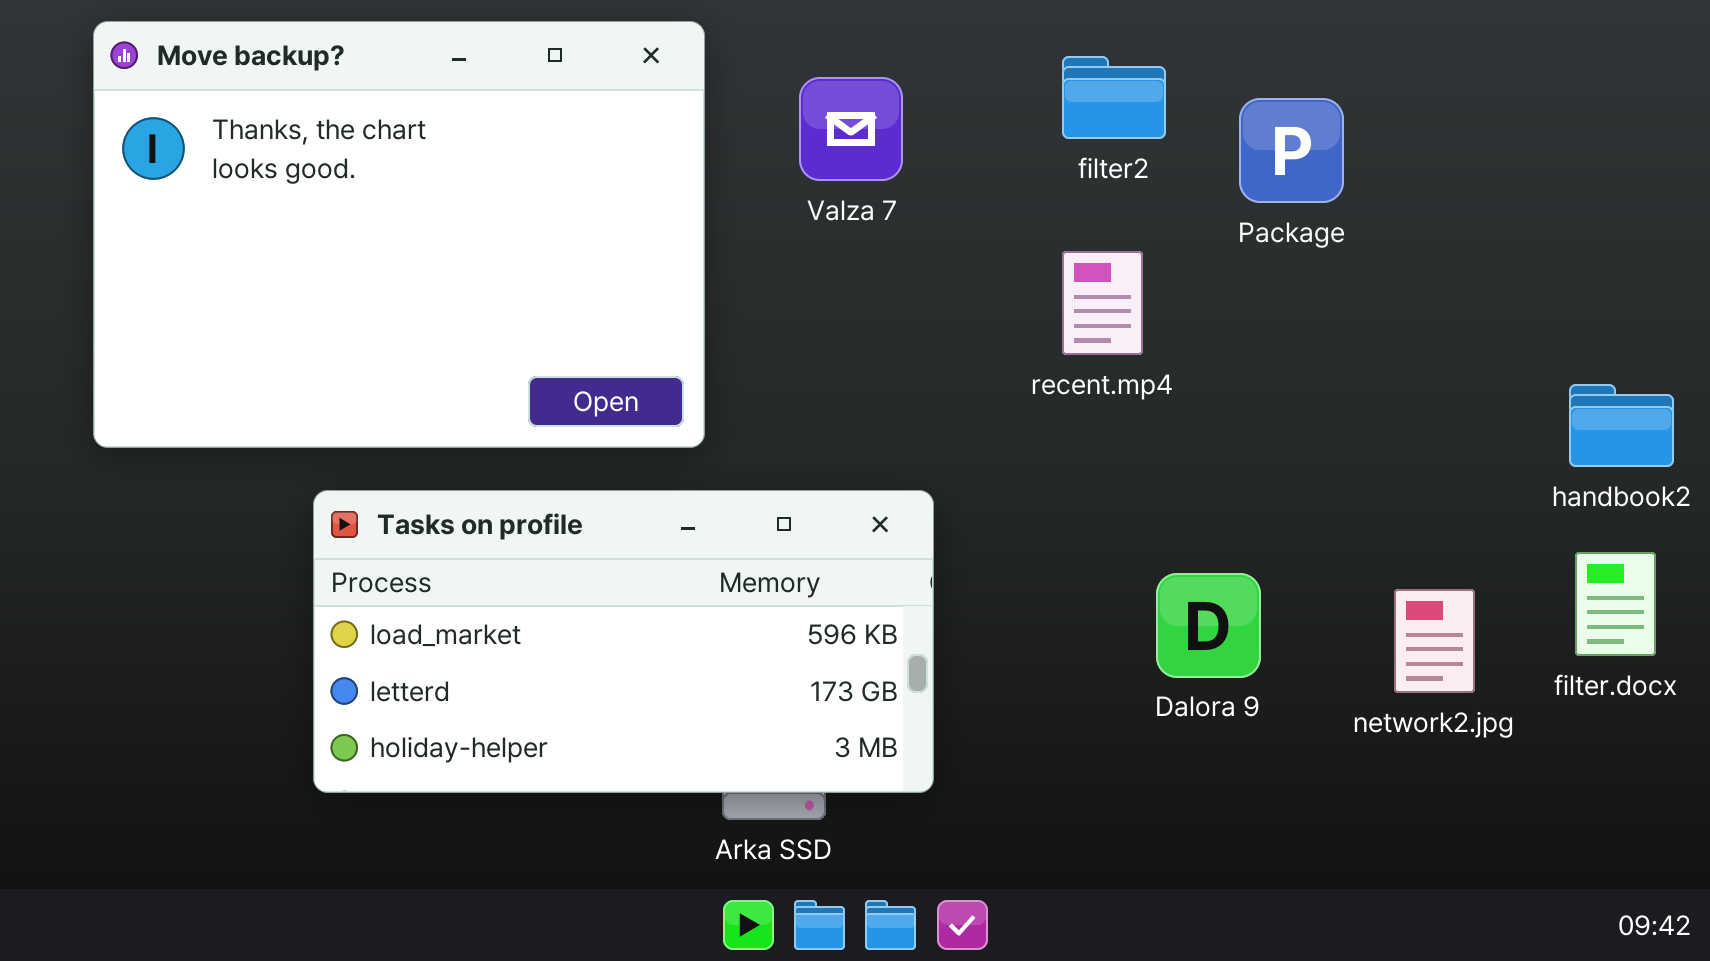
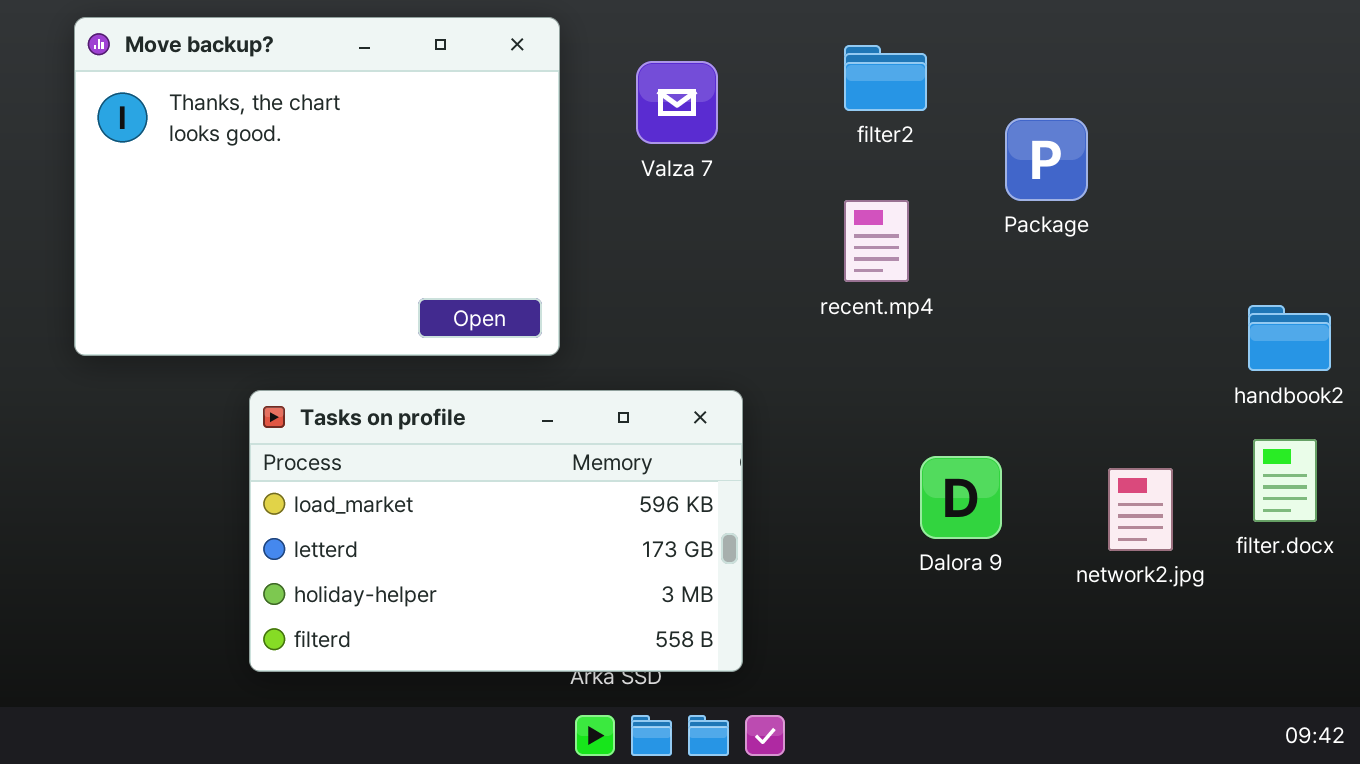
Package: [1239,98,1344,203] -> [1005,118,1088,201], moved
Tasks on profile: [313,490,934,793] -> [249,390,743,672], resized

